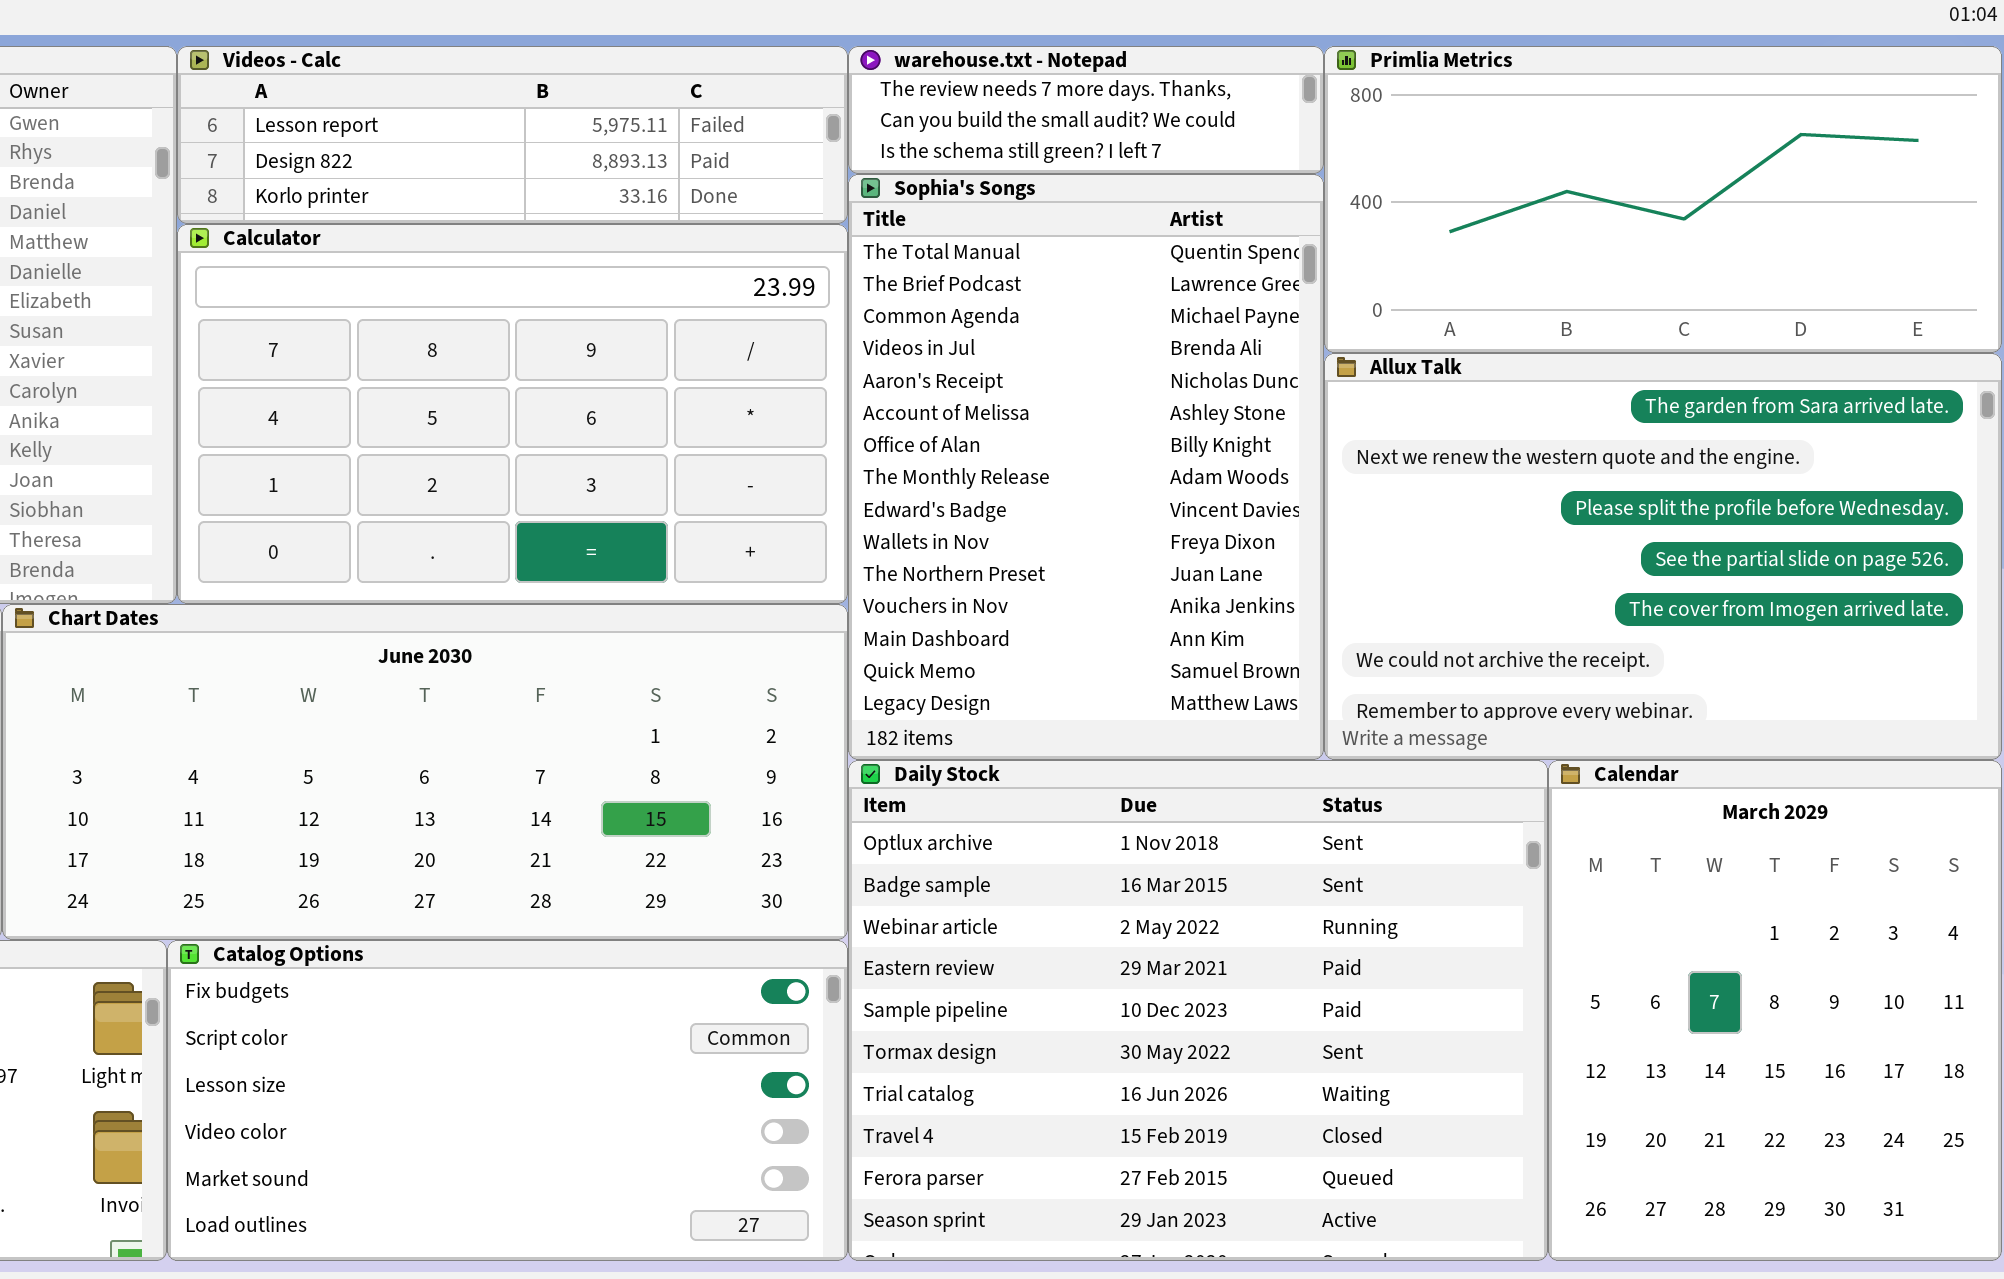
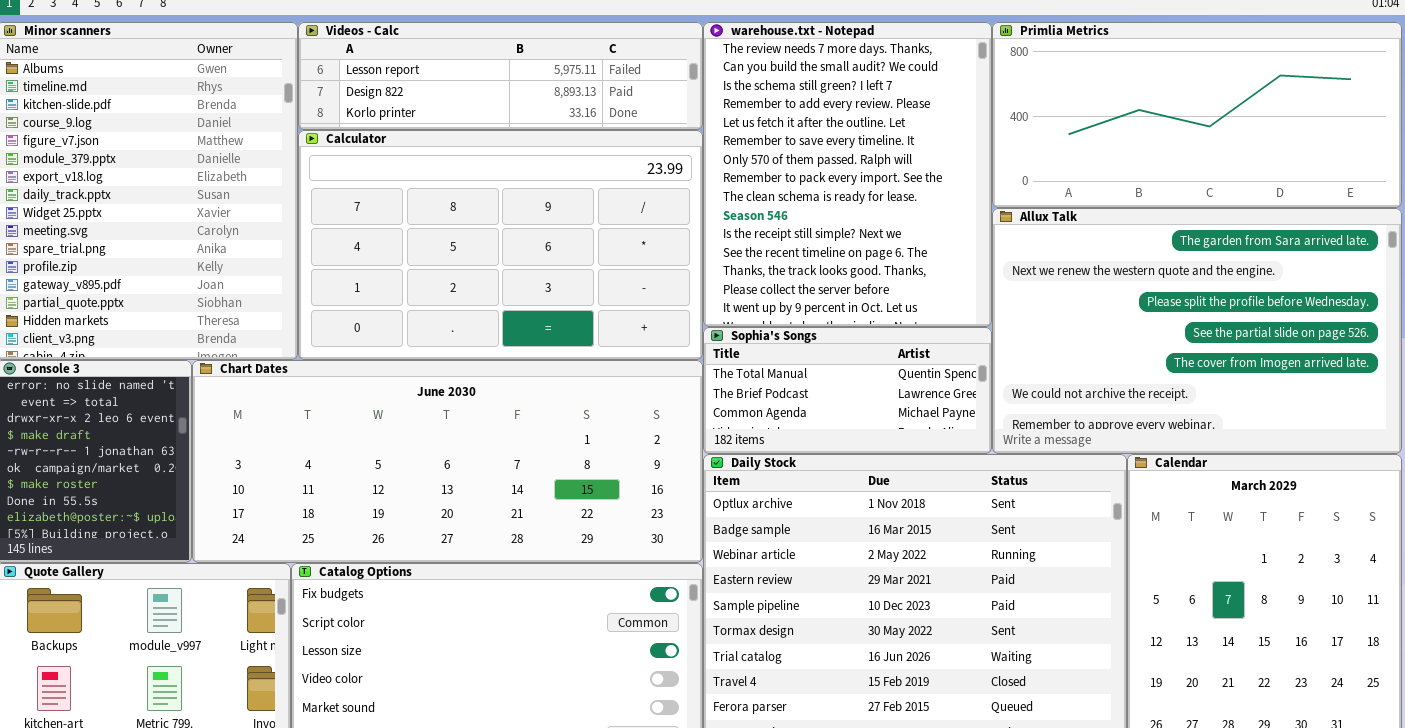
warehouse.txt - Notepad: [848,46,1324,174] -> [703,22,992,327], resized
Sophia's Songs: [848,174,1324,760] -> [703,327,992,454], resized

